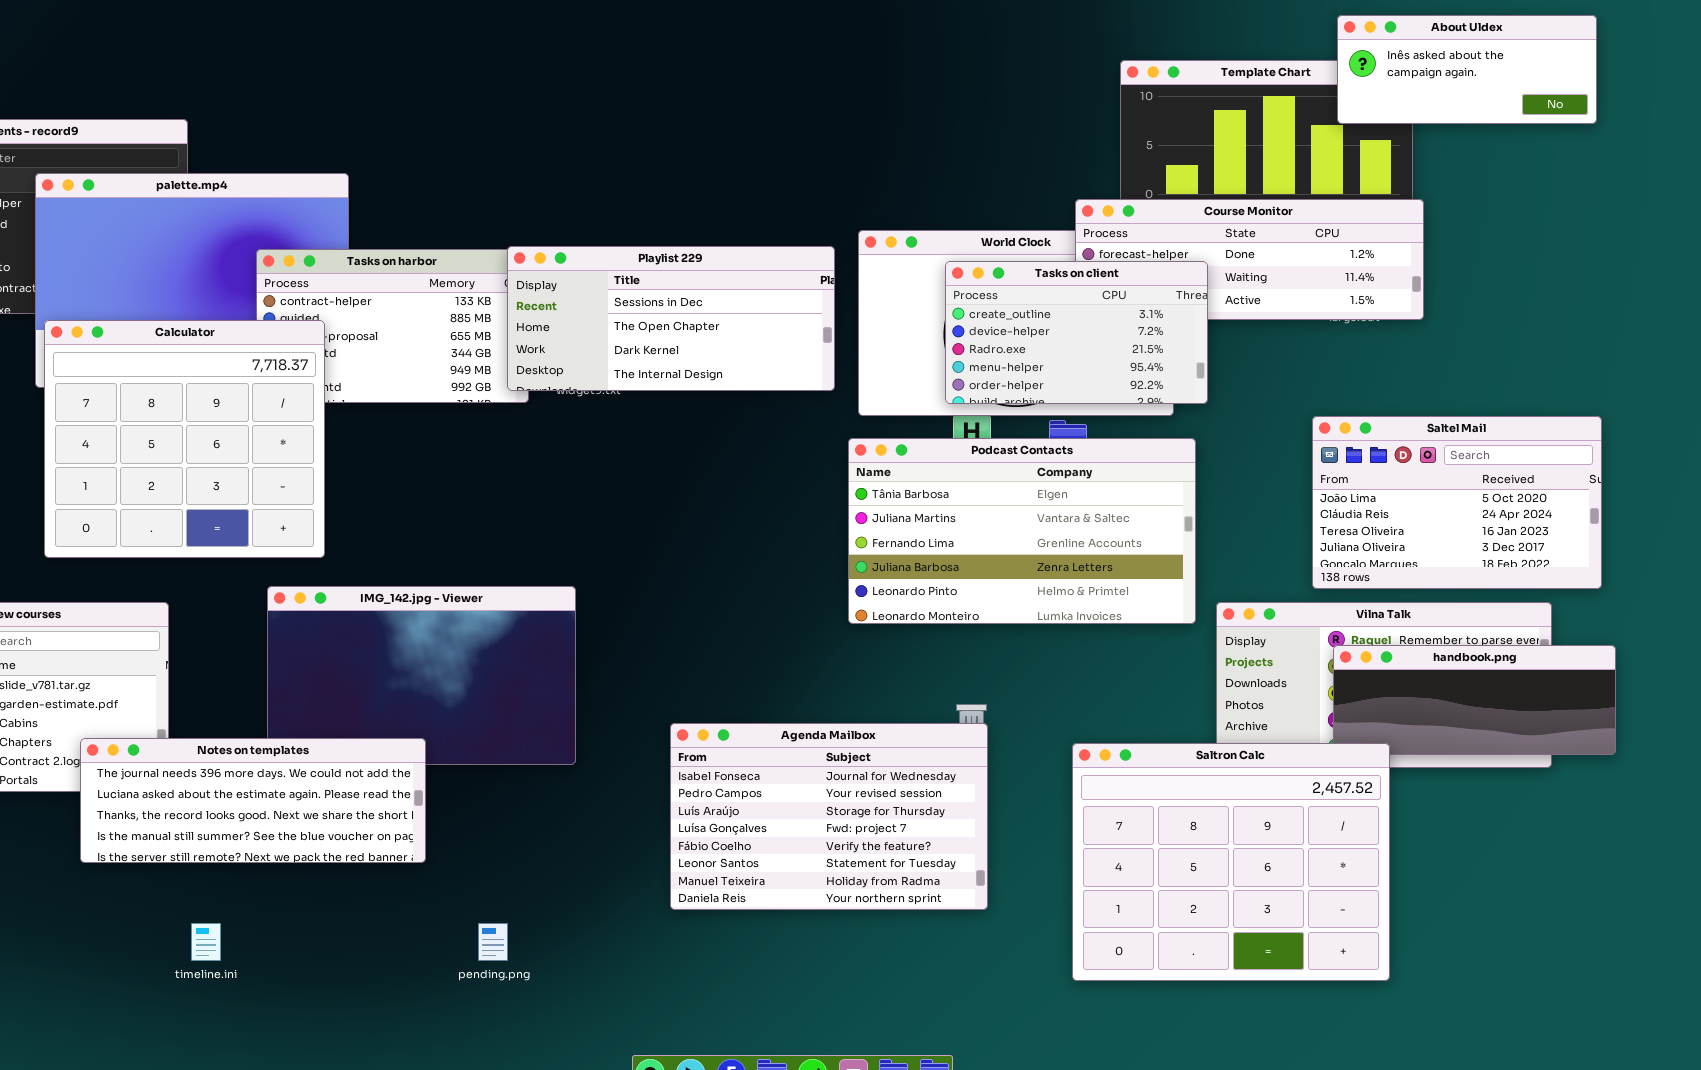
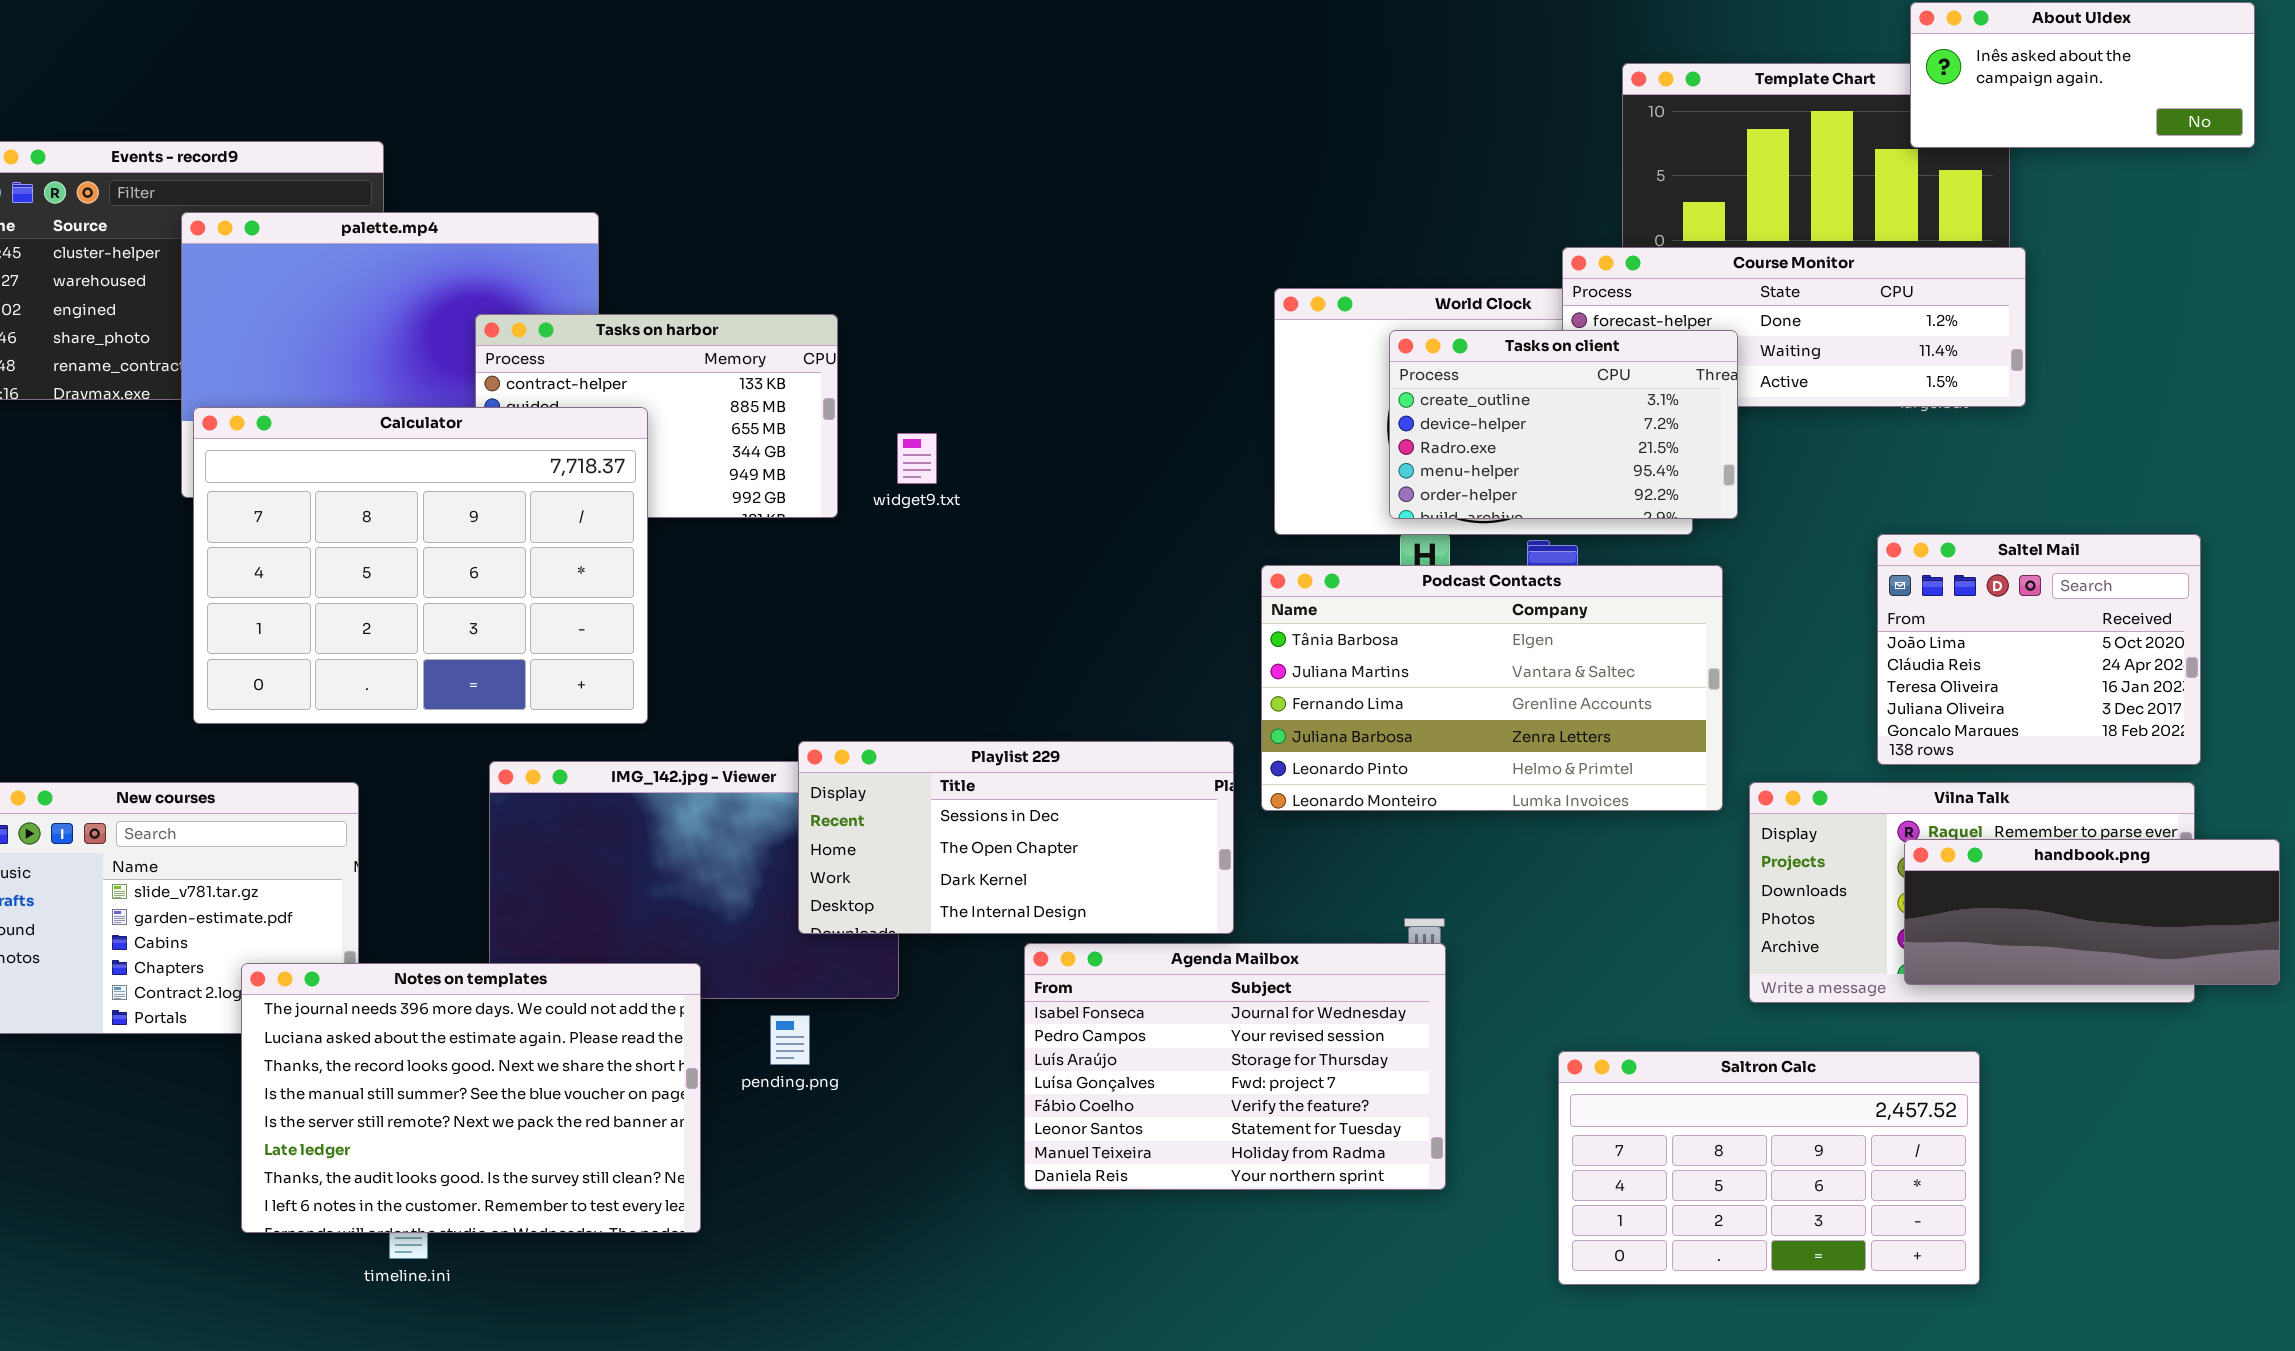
Playlist 229: [507,246,835,391] -> [798,741,1234,934], moved
Calculator: [44,320,325,558] -> [193,407,648,724], resized
Saltel Mail: [1312,416,1602,589] -> [1877,534,2201,765], resized
Notes on templates: [80,738,426,863] -> [241,963,701,1233], resized
Saltron Calc: [1072,743,1390,981] -> [1558,1051,1980,1285], resized
pending.png: [478,923,508,961] -> [770,1015,810,1065], moved

